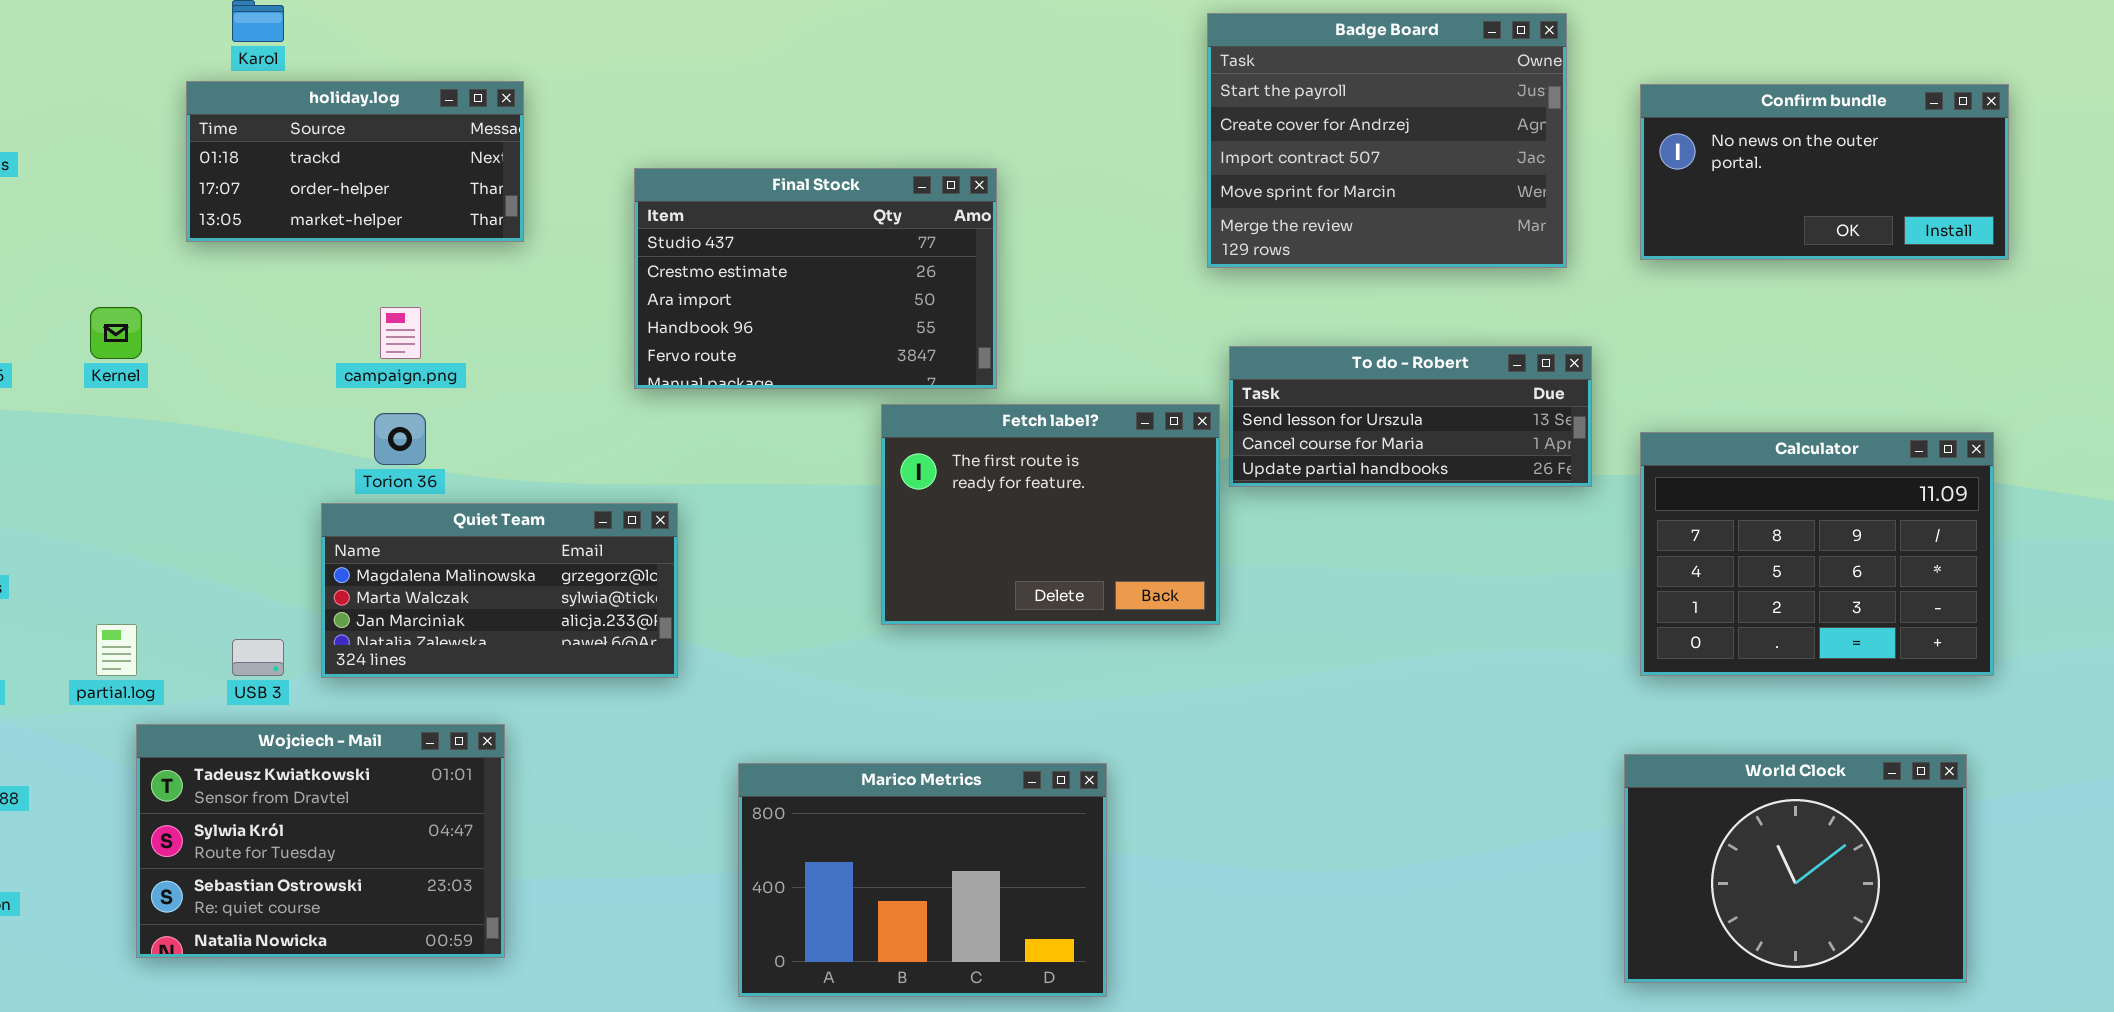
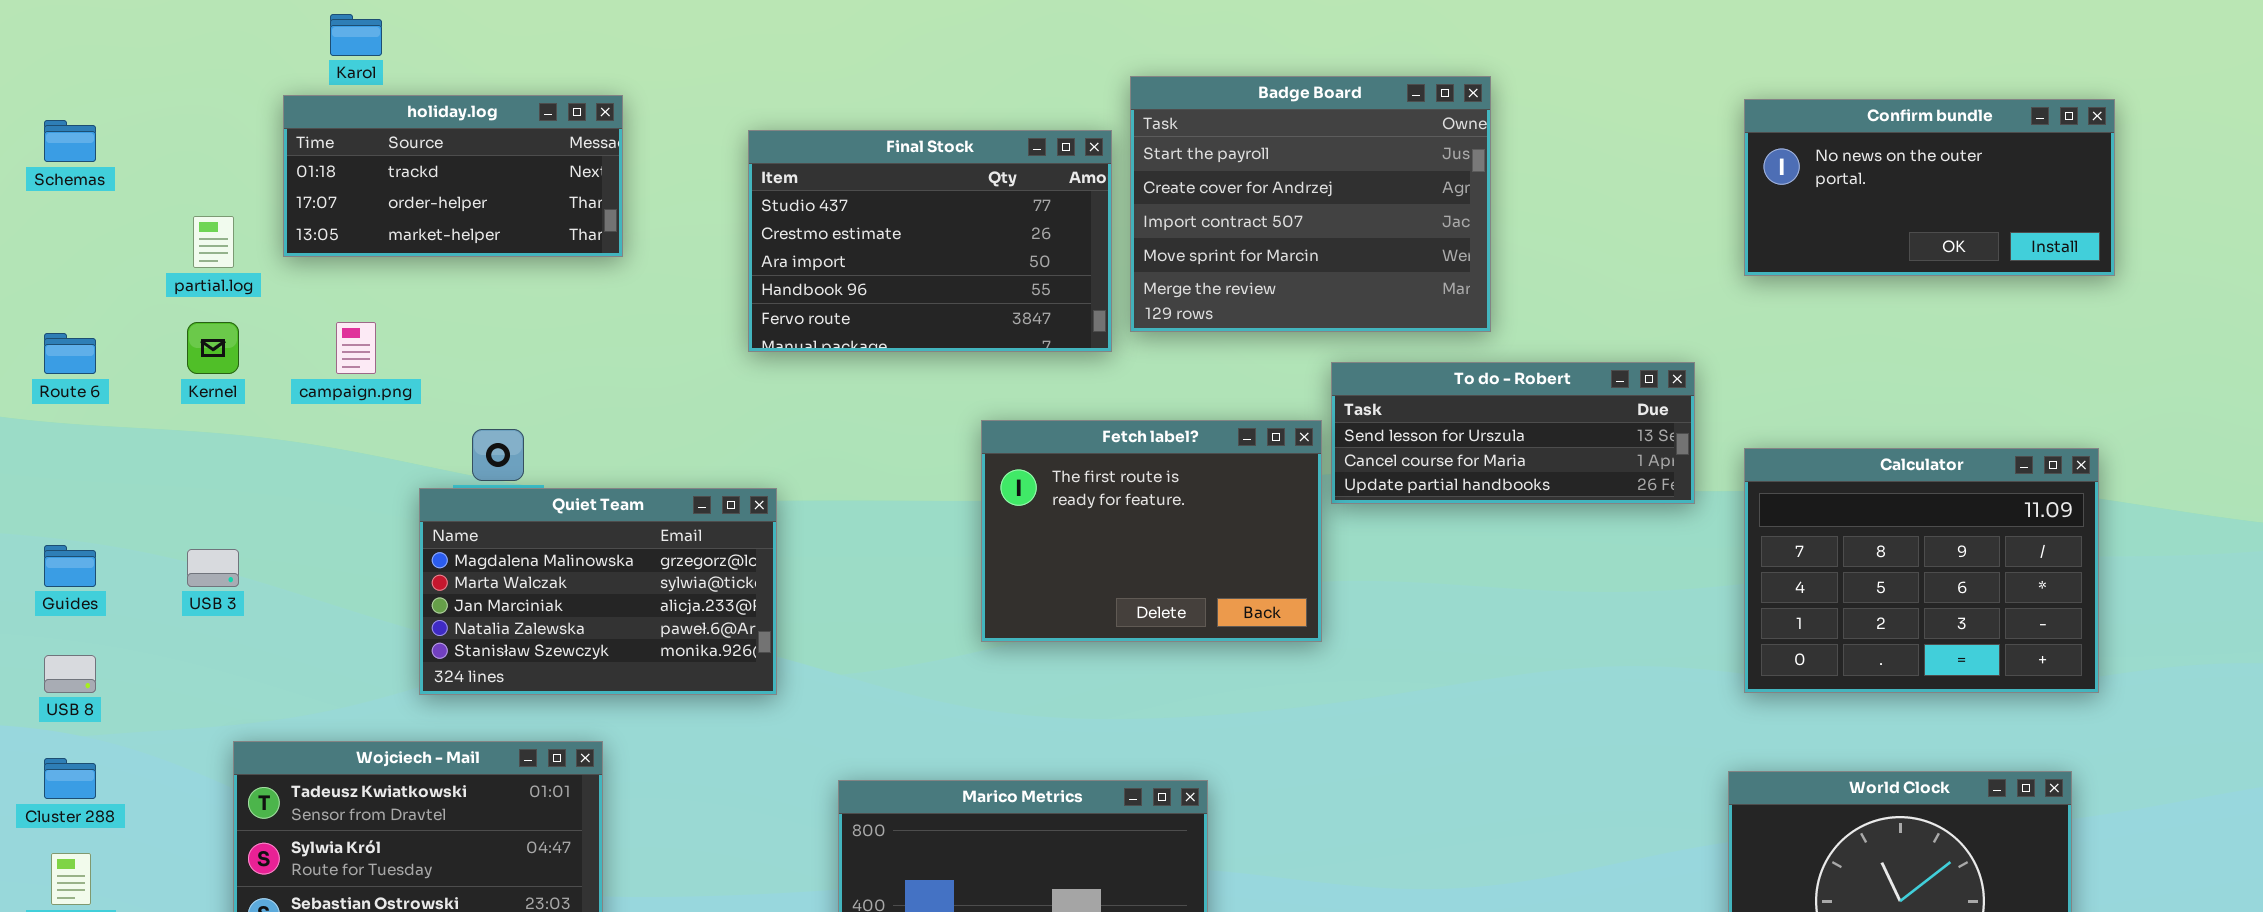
Badge Board: [1207,13,1567,268] -> [1130,76,1491,332], moved
Final Stock: [634,168,997,389] -> [748,130,1112,352], moved
campaign.png: [380,307,421,359] -> [336,322,376,374], moved
Quiet Team: [321,503,678,678] -> [419,488,777,695], resized
partial.log: [96,624,137,676] -> [193,216,234,268], moved
USB 3: [232,639,284,676] -> [187,549,239,587], moved

